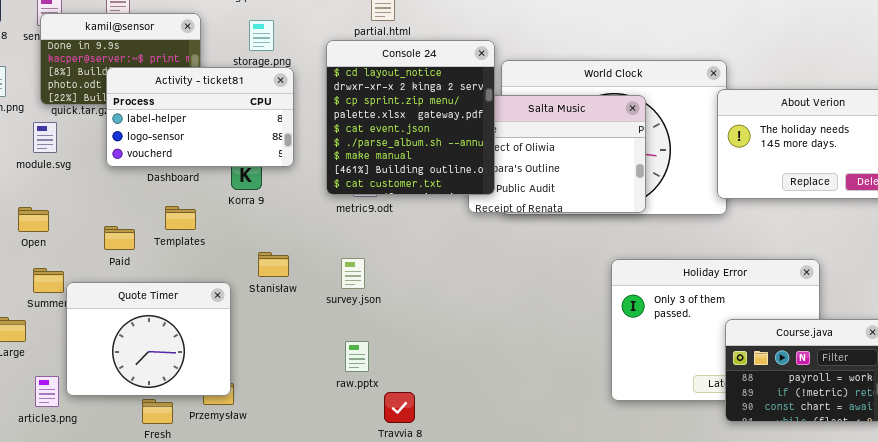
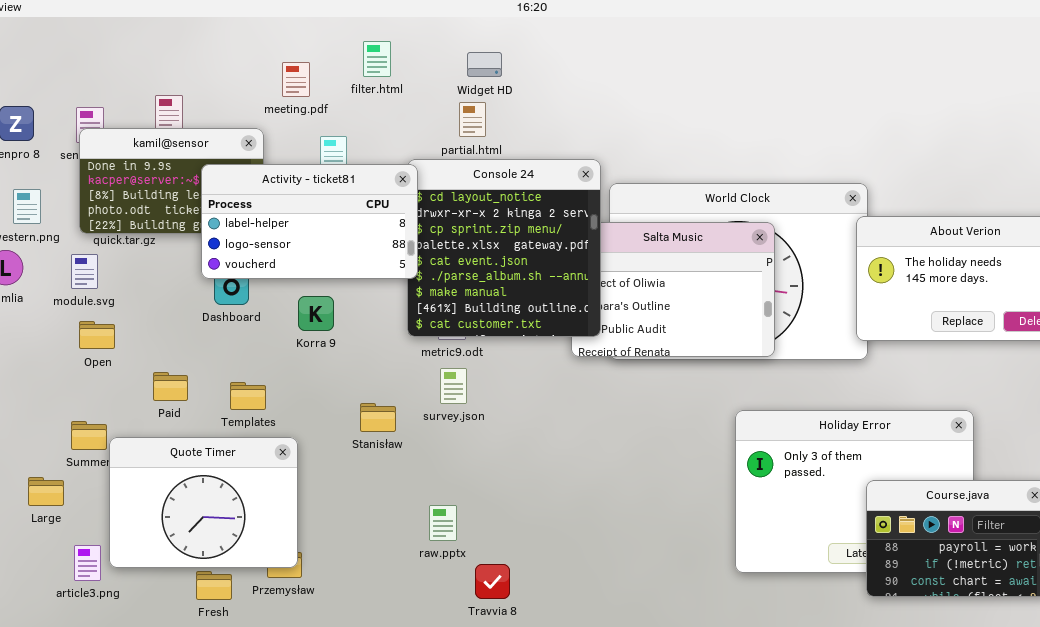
Activity - ticket81: [106,67,294,167] -> [201,164,418,279], moved
Templates: [165,206,196,230] -> [230,382,266,410], moved
Open: [18,207,49,232] -> [79,321,115,349], moved
Stanisław: [258,252,289,277] -> [360,403,396,432], moved
survey.json: [341,258,365,289] -> [440,368,467,404], moved

